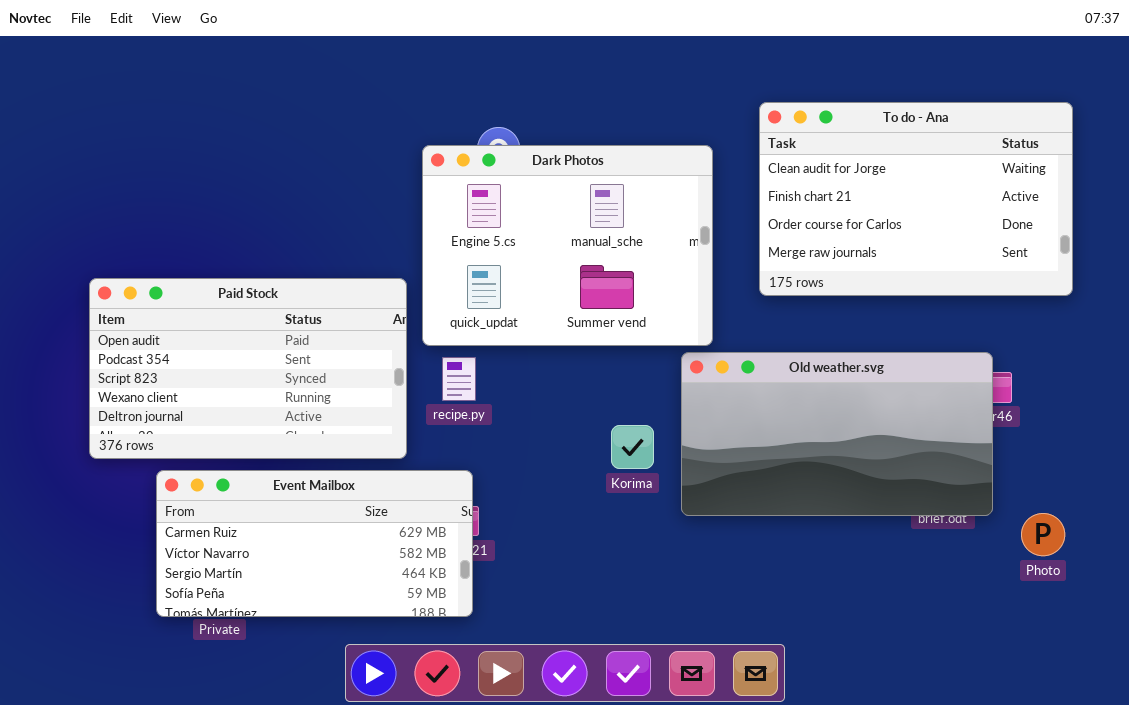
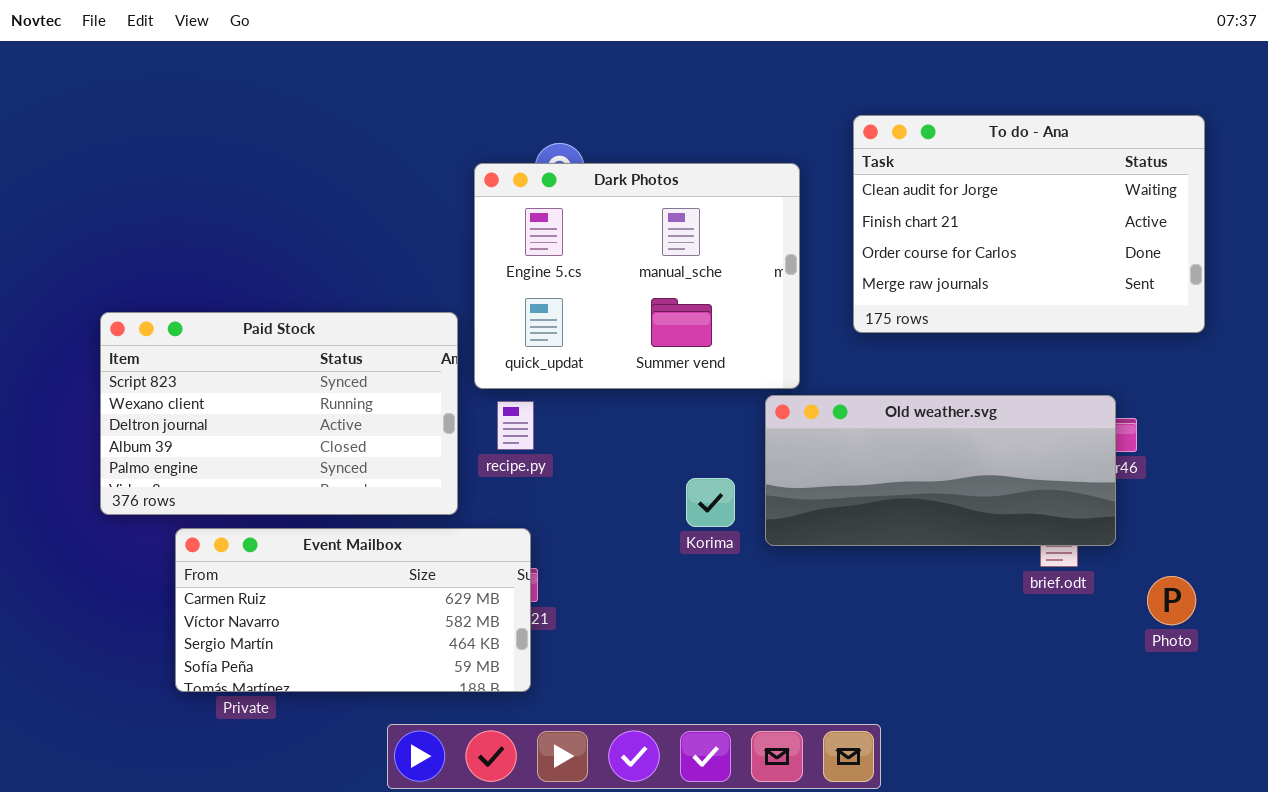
Paid Stock: [89,278,407,459] -> [100,312,458,515], scrolled down 2 rows
Old weather.svg: [681,352,993,516] -> [765,395,1116,546], resized

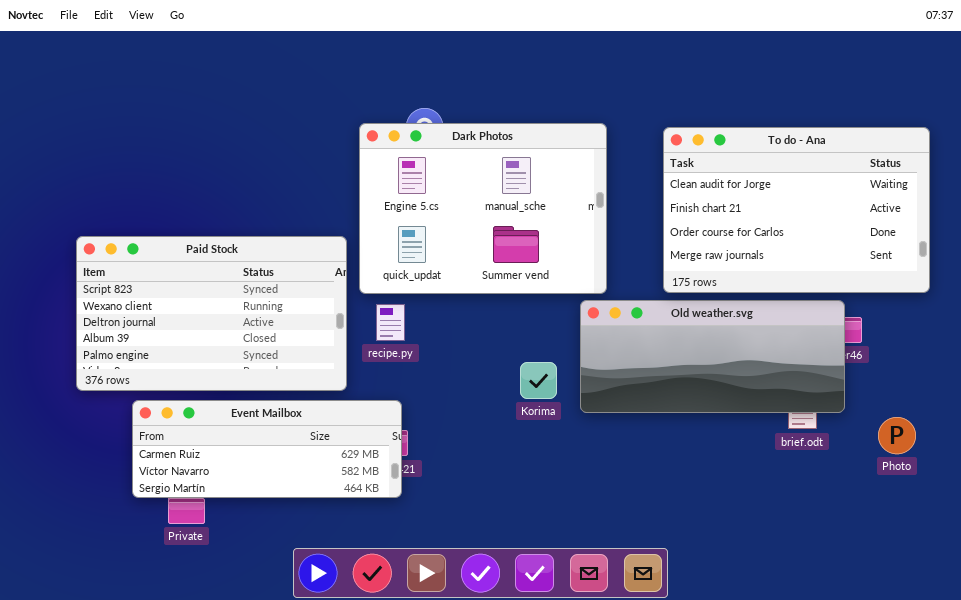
To do - Ana: [853,115,1205,333] -> [663,127,930,293], moved
Event Mailbox: [175,528,531,692] -> [132,400,402,498], resized
Photo: [1147,576,1196,625] -> [878,417,916,454], moved

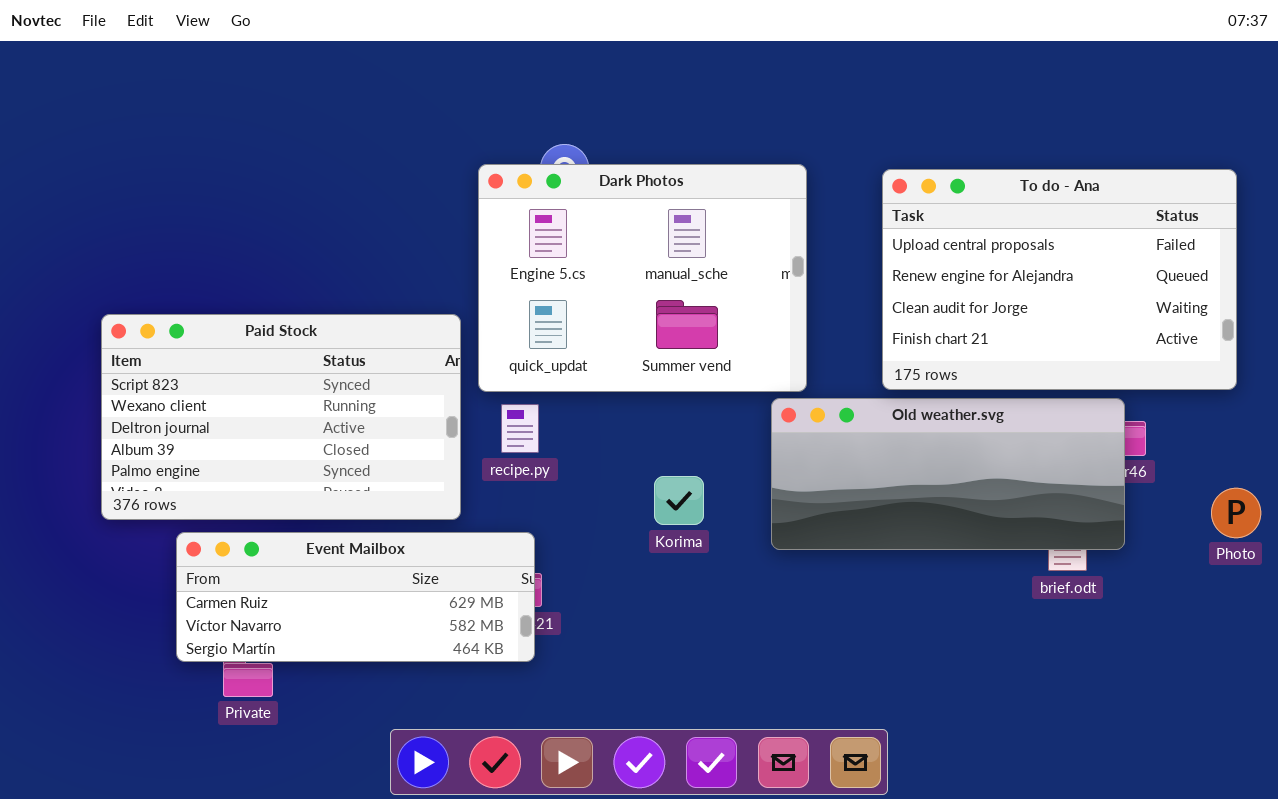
To do - Ana: [663,127,930,293] -> [882,169,1237,390], scrolled up 2 rows
Korima: [520,362,557,399] -> [654,476,704,525], moved
Photo: [878,417,916,454] -> [1211,488,1261,538], moved

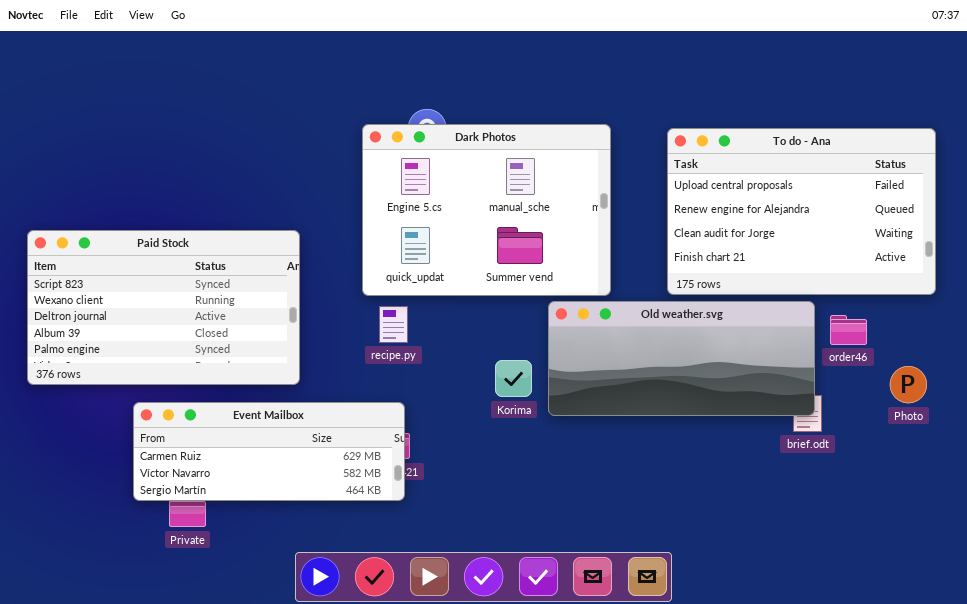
Paid Stock: [101,314,461,520] -> [27,230,300,385], moved
Old weather.svg: [771,398,1125,550] -> [548,301,815,416], moved
Photo: [1211,488,1261,538] -> [890,366,927,403], moved

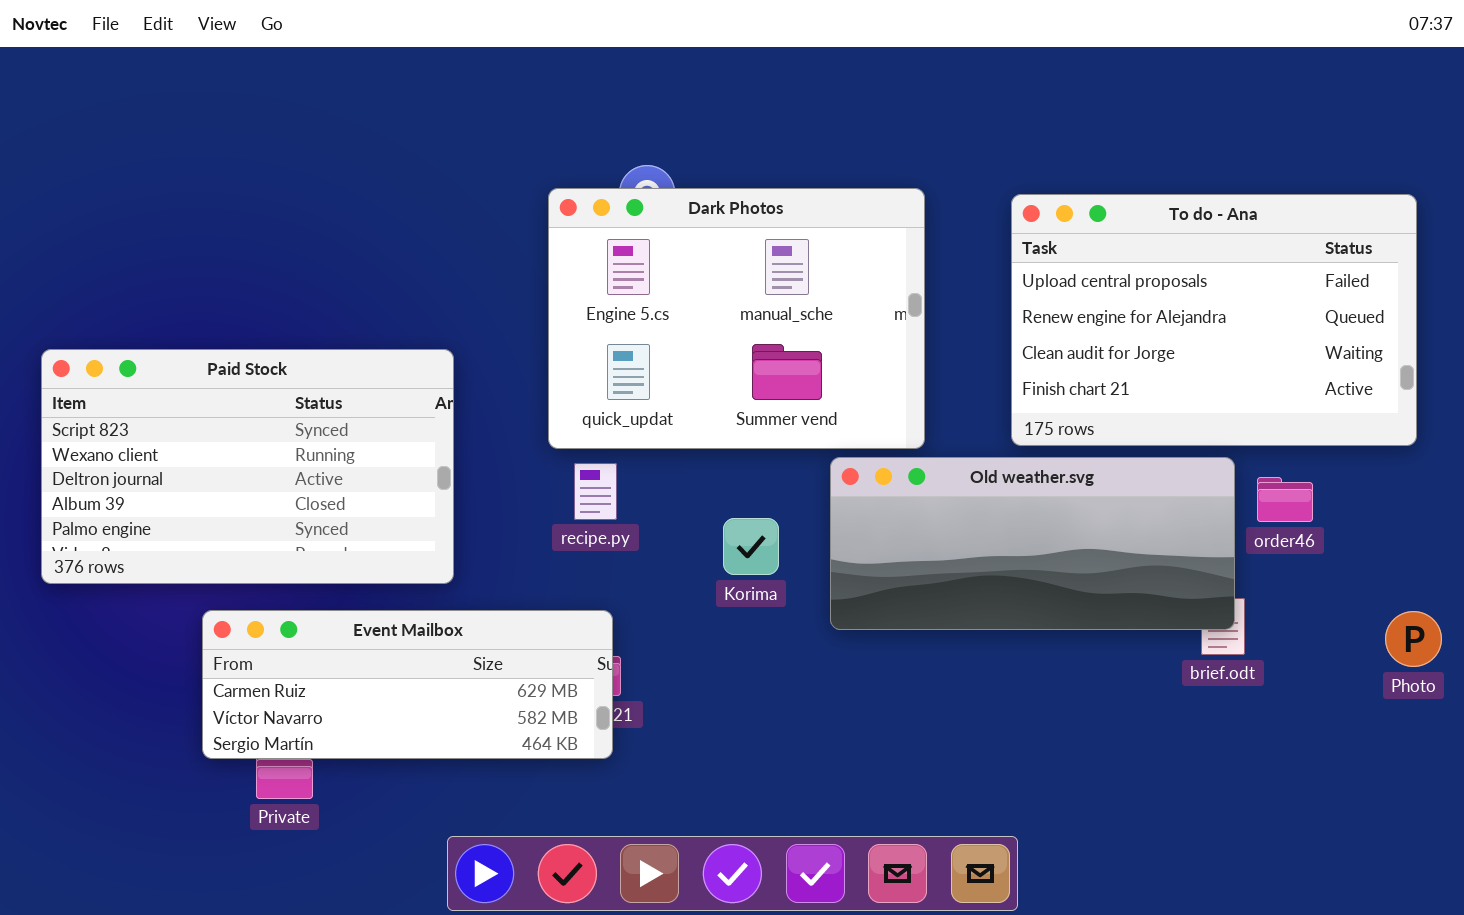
Korima: [495,360,532,397] -> [723,518,779,575], moved
Photo: [890,366,927,403] -> [1385,611,1442,667], moved

